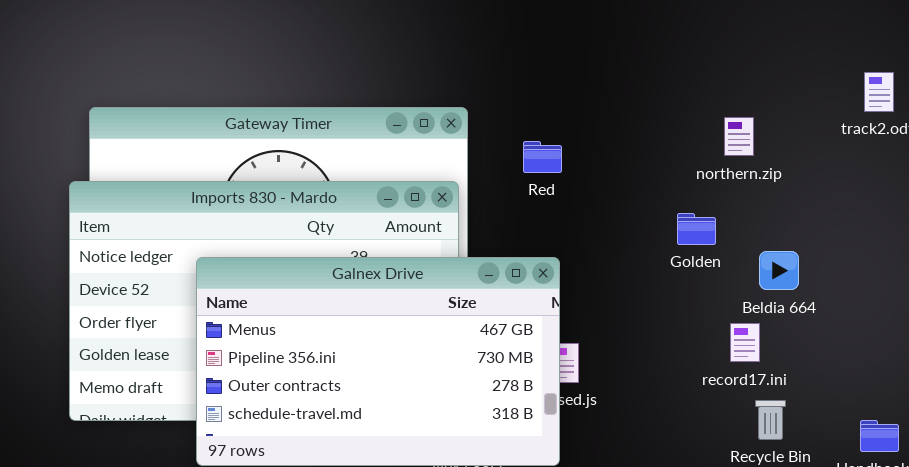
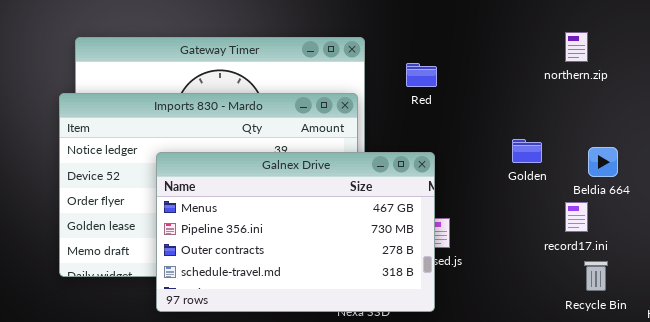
northern.zip: [724,117,754,156] -> [565,32,588,62], moved
Golden: [677,213,716,245] -> [512,139,542,163], moved

